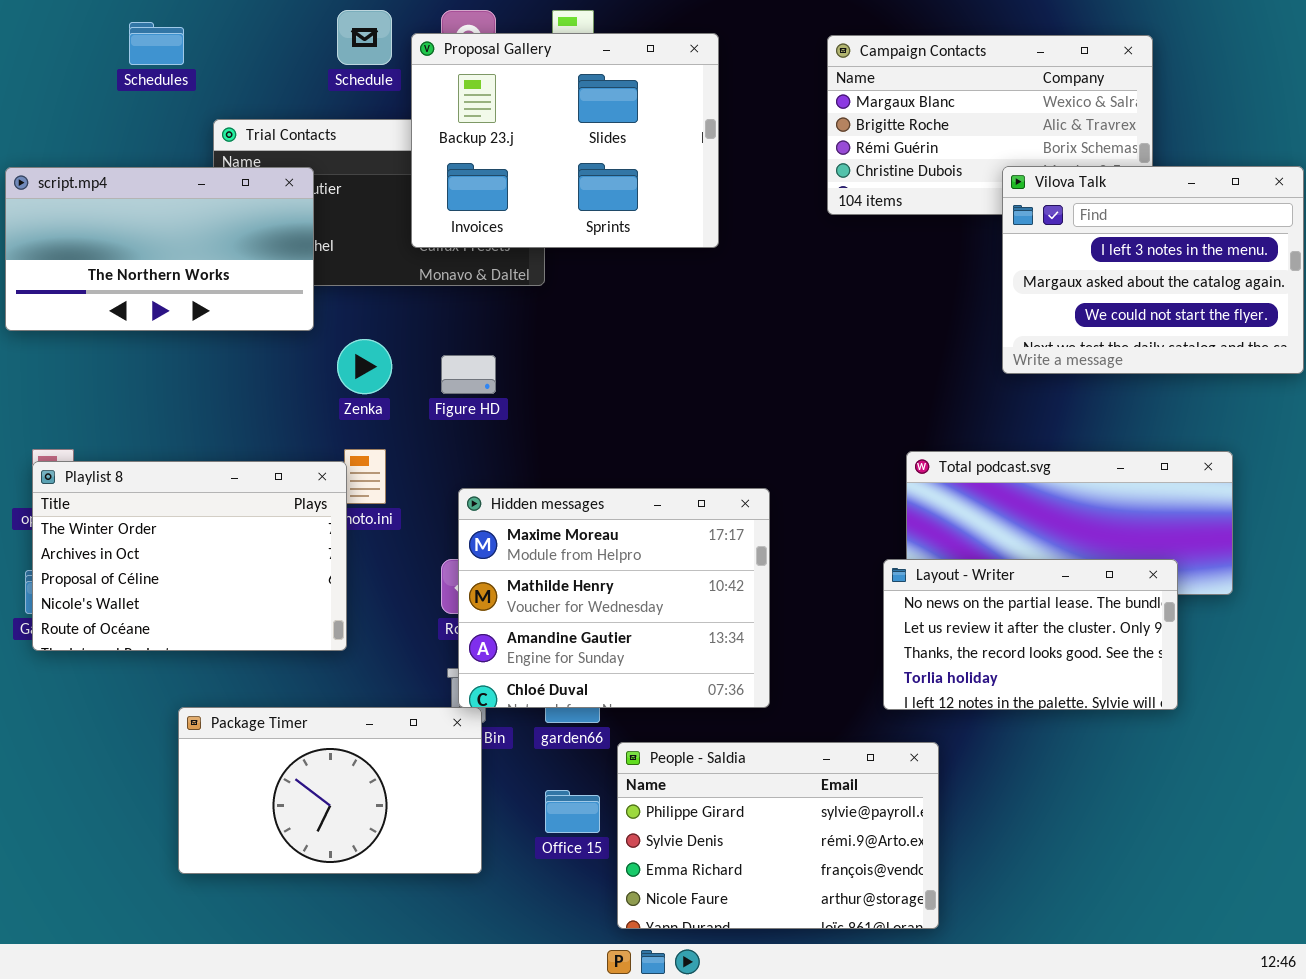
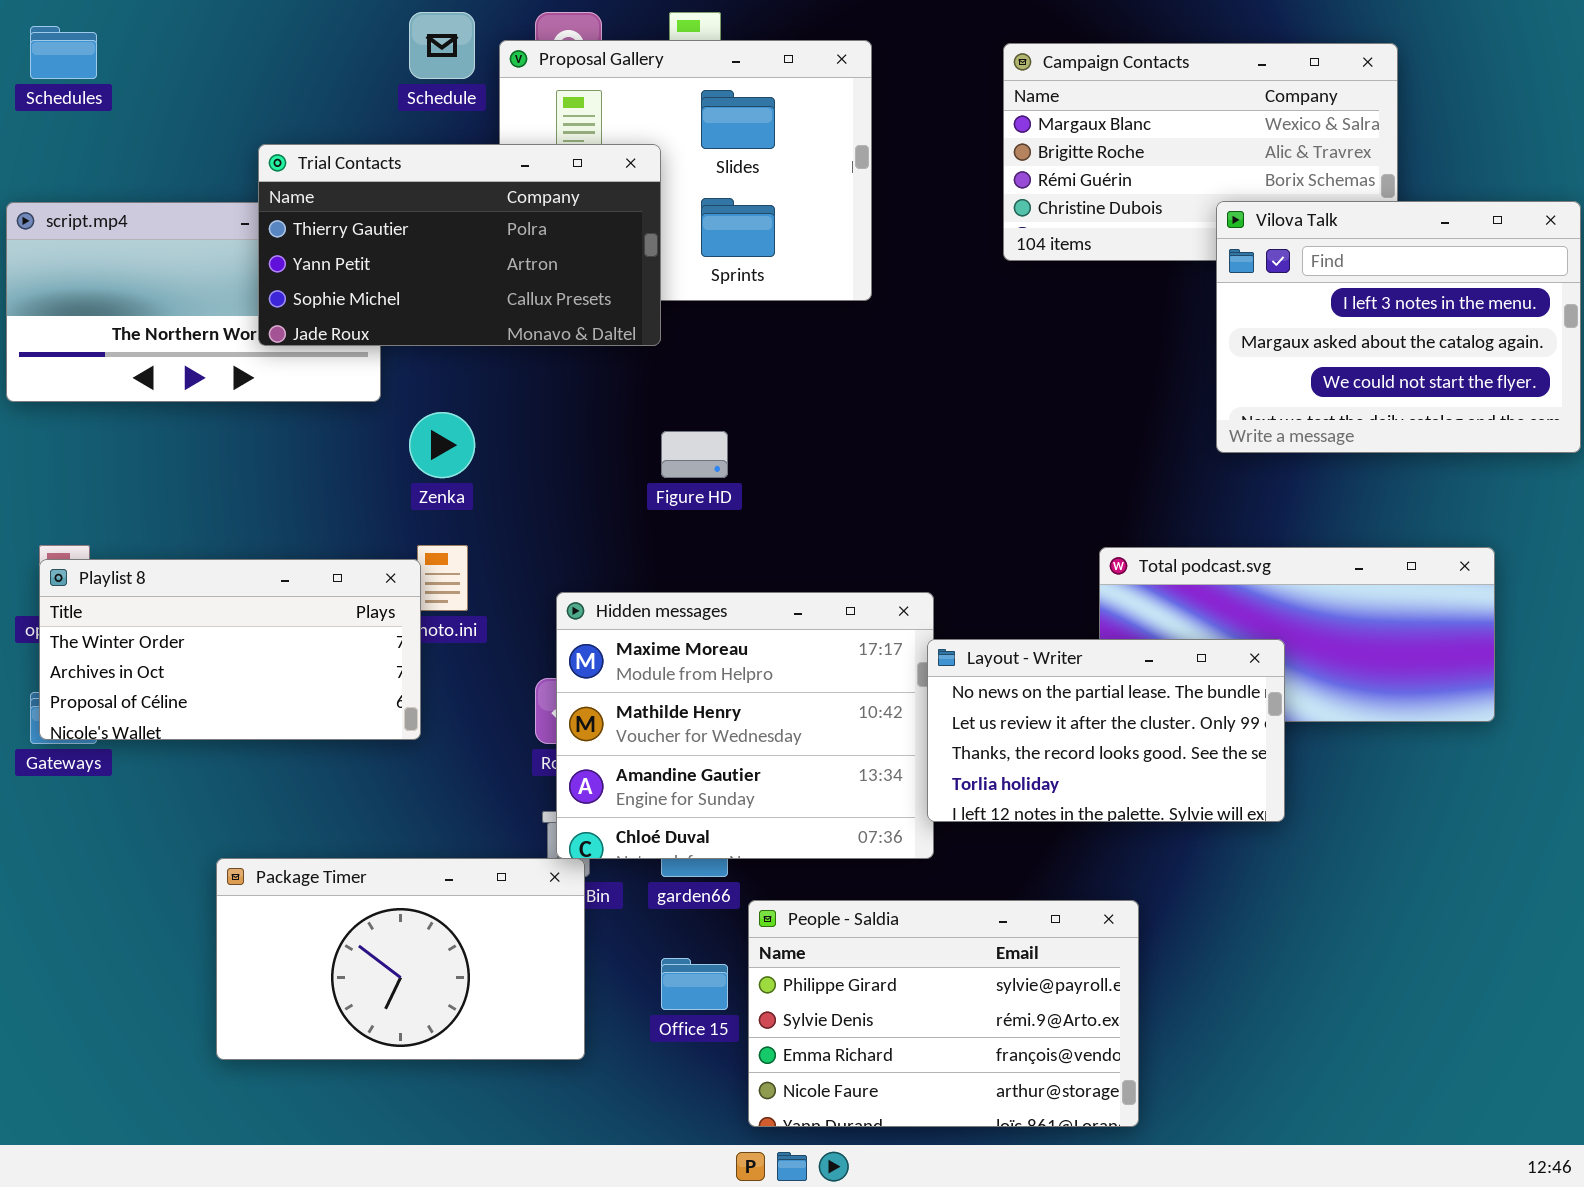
Schedules: [129,22,184,65] -> [30,26,97,79], moved
Trial Contacts: [213,119,545,286] -> [258,144,661,346], raised
Figure HD: [441,355,496,394] -> [661,431,728,478], moved
Playlist 8: [32,461,347,651] -> [39,559,421,740], resized
Layout - Writer: [883,559,1178,710] -> [927,639,1285,822], moved

